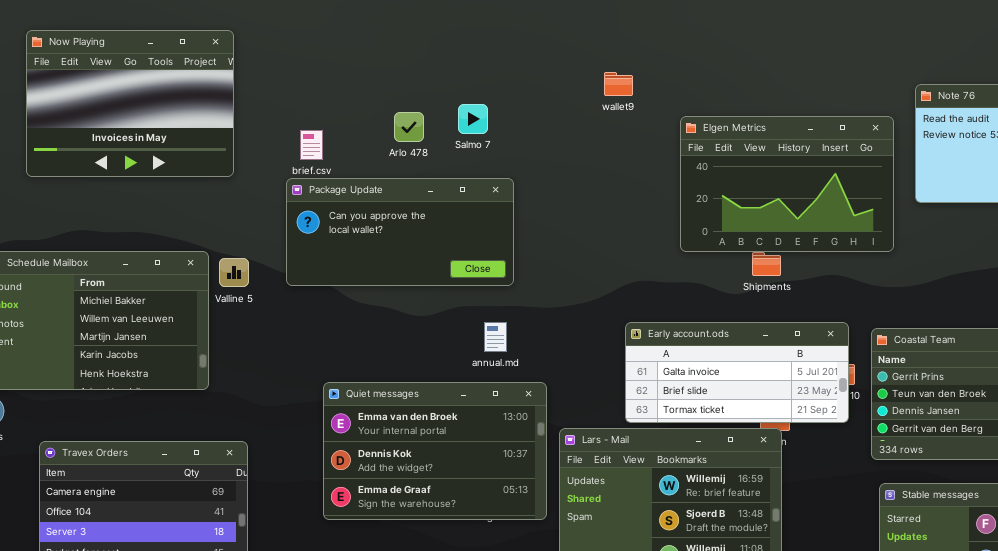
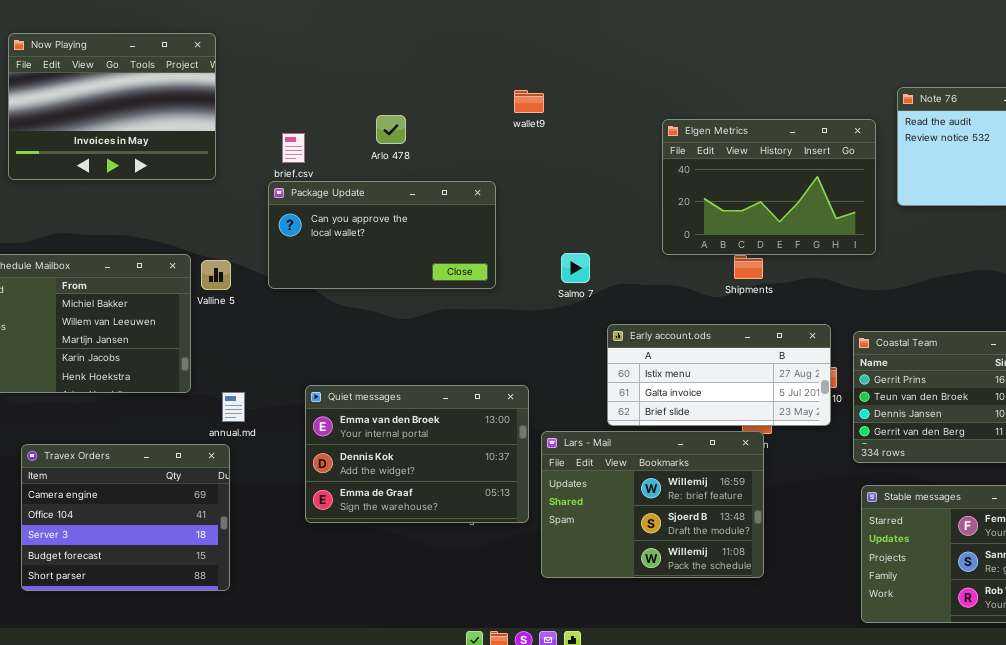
wallet9: [604,72,633,96] -> [514,90,544,113], moved
Salmo 7: [458,104,488,134] -> [561,253,590,283], moved
Early account.ods: [625,322,849,423] -> [607,324,831,426], scrolled up 1 row
annual.md: [484,322,507,352] -> [222,392,245,422], moved

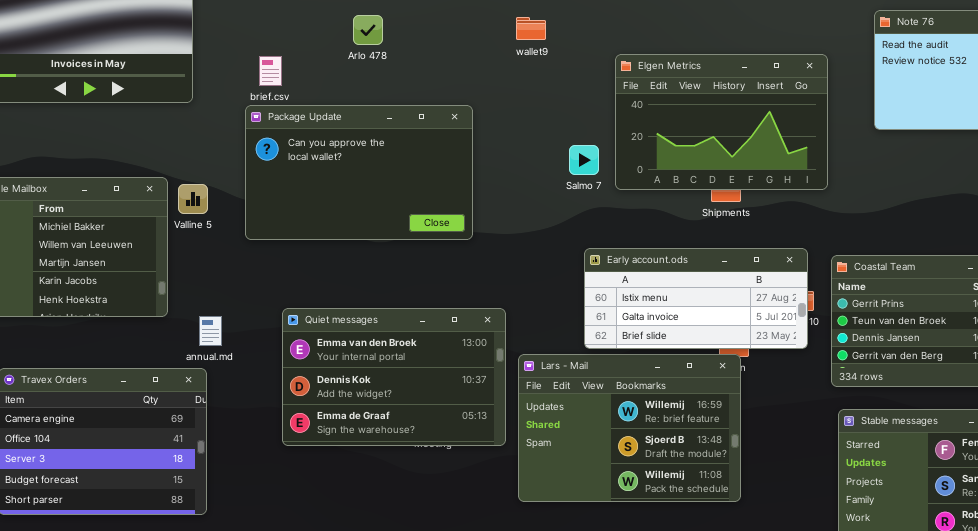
wallet9: [514,90,544,113] -> [516,17,546,40], moved
Arlo 478: [376,115,406,144] -> [353,15,383,45], moved
Elgen Metrics: [662,119,876,255] -> [615,54,828,190], moved
Package Update: [268,181,496,289] -> [245,105,473,240], resized
Salmo 7: [561,253,590,283] -> [569,145,599,175], moved

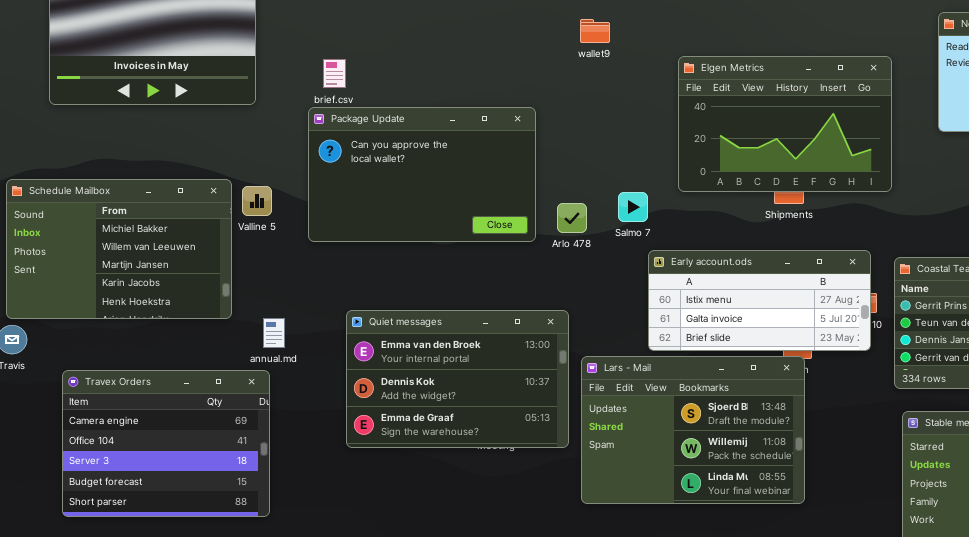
Arlo 478: [353,15,383,45] -> [557,203,587,233], moved
Salmo 7: [569,145,599,175] -> [618,192,648,222], moved
Lars - Mail: [518,354,741,502] -> [581,356,805,504], scrolled down 1 row

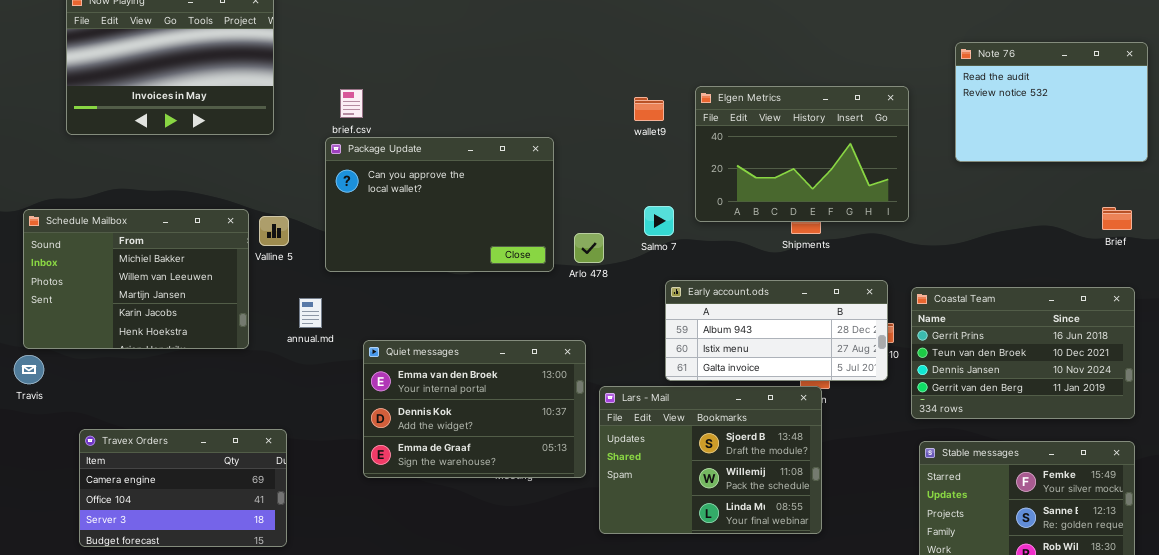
wallet9: [580,19,610,43] -> [634,97,664,121], moved
Salmo 7: [618,192,648,222] -> [644,206,674,236], moved
Early account.ods: [648,250,871,351] -> [665,280,888,381], scrolled up 1 row
annual.md: [263,318,285,348] -> [299,298,322,328], moved
Travex Orders: [62,370,270,517] -> [79,429,287,547], resized

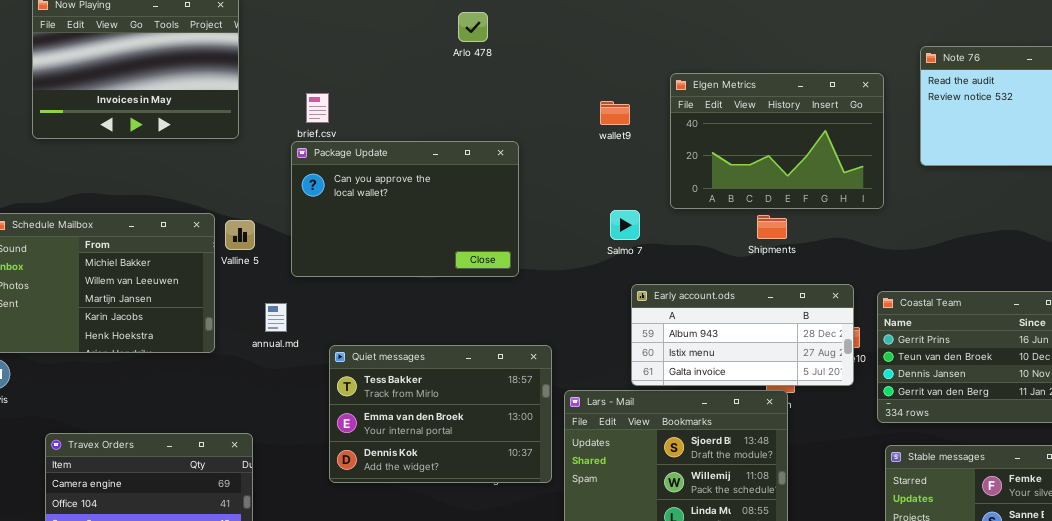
Elgen Metrics: [695,86,909,222] -> [670,73,884,209], moved
Arlo 478: [574,233,604,263] -> [458,12,488,42], moved
Quiet messages: [363,340,586,478] -> [329,345,552,483], scrolled up 1 row

